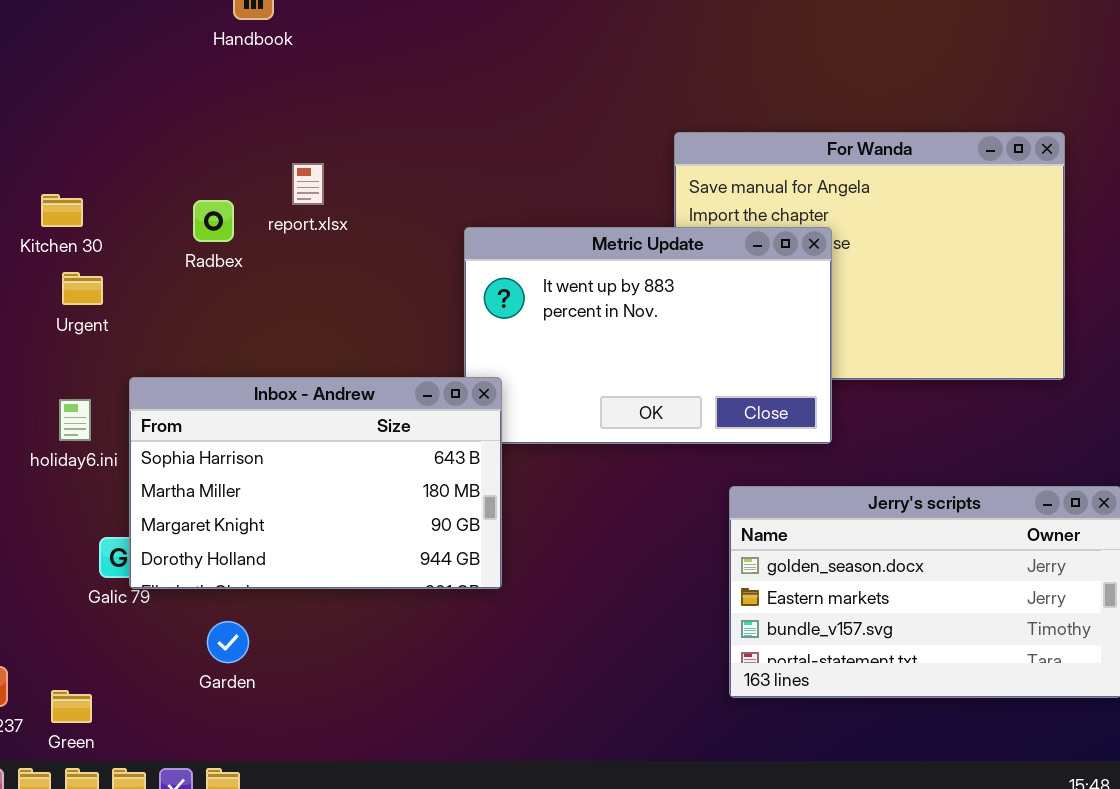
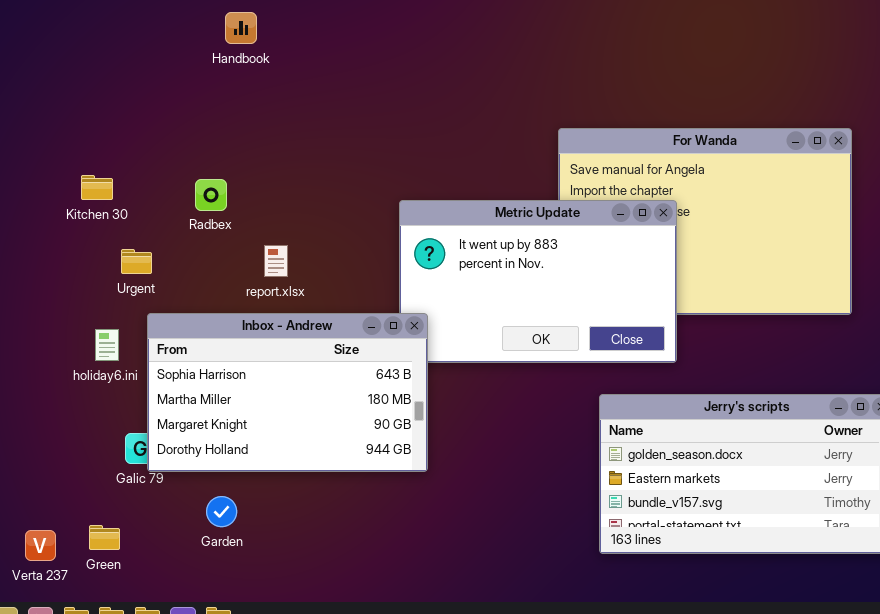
report.xlsx: [292,163,324,205] -> [264,245,288,277], moved
Urgent: [62,272,103,305] -> [121,249,152,274], moved
Green: [51,690,92,723] -> [89,525,120,550], moved

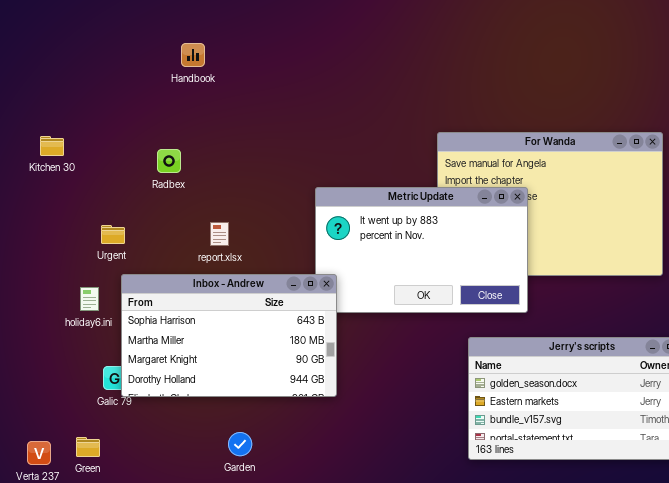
Kitchen 30: [81,175,113,200] -> [40,136,64,156], moved
Radbex: [195,179,227,211] -> [157,149,181,173], moved
Garden: [206,496,237,527] -> [228,432,252,456], moved

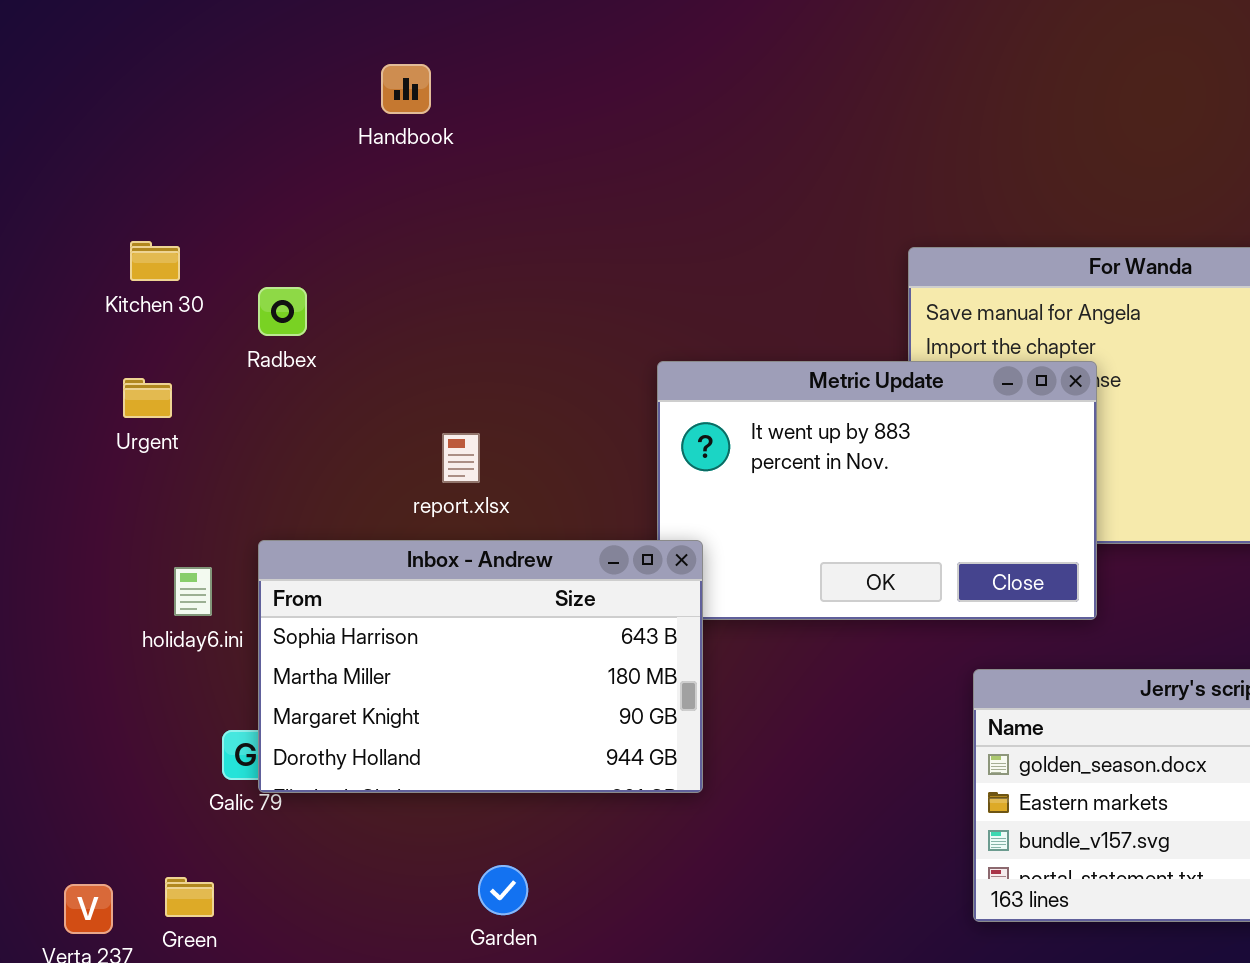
Kitchen 30: [40,136,64,156] -> [130,241,180,281], moved
Radbex: [157,149,181,173] -> [258,287,307,336], moved
Urgent: [101,225,125,244] -> [123,378,172,418], moved

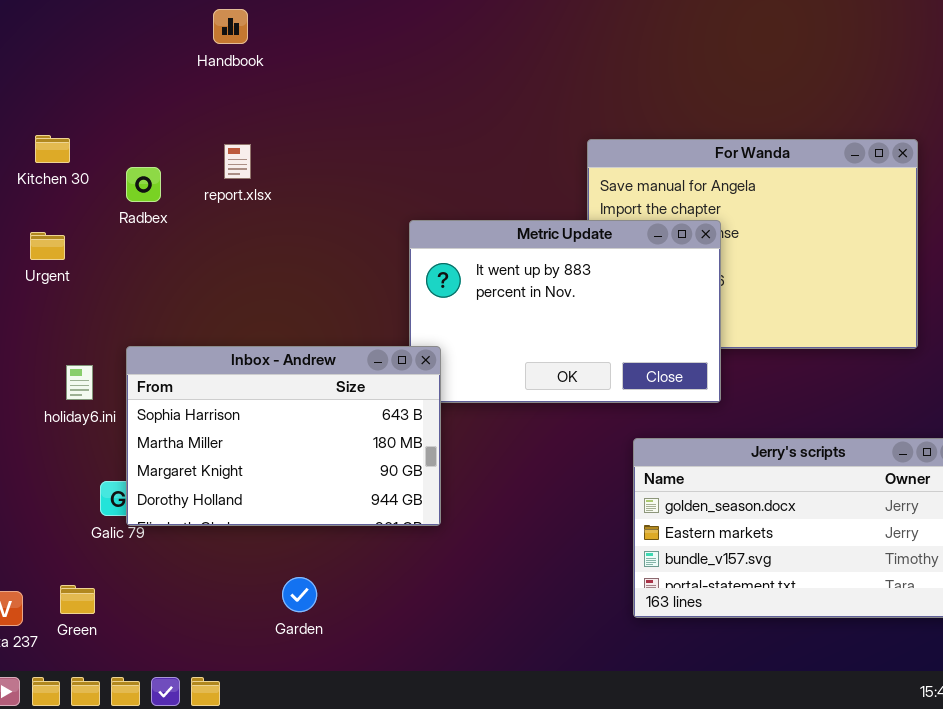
report.xlsx: [442,433,480,483] -> [224,144,251,179], moved

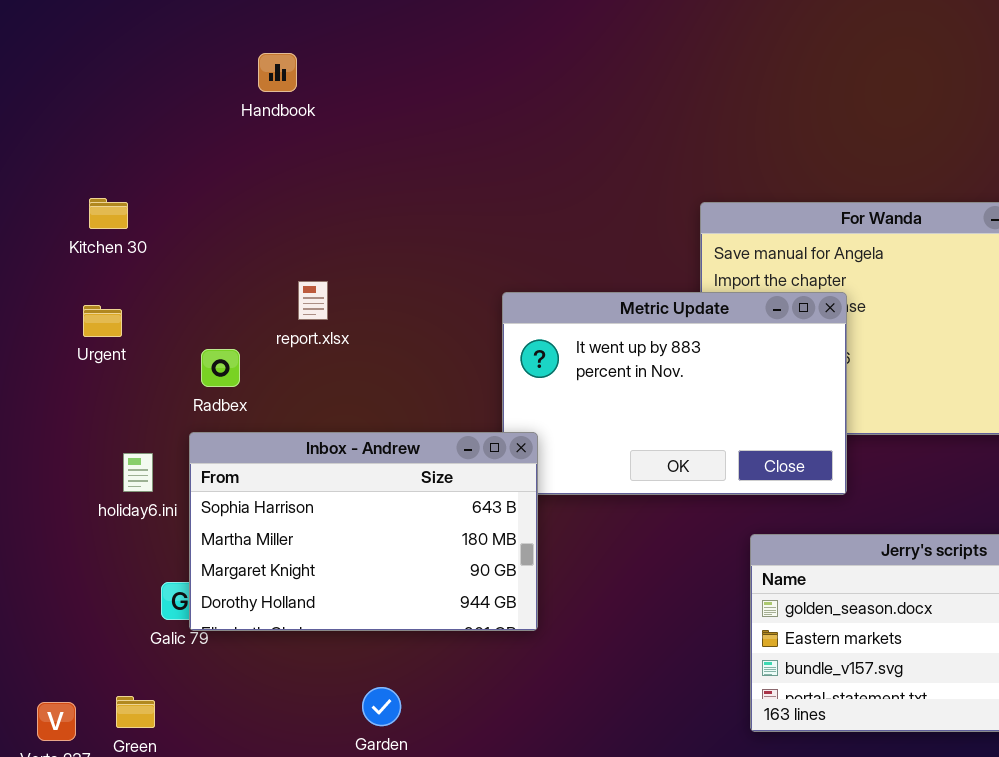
Handbook: [213,9,248,44] -> [258,53,297,92], moved
report.xlsx: [224,144,251,179] -> [298,281,328,320], moved
Radbex: [126,167,161,202] -> [201,349,240,387], moved

